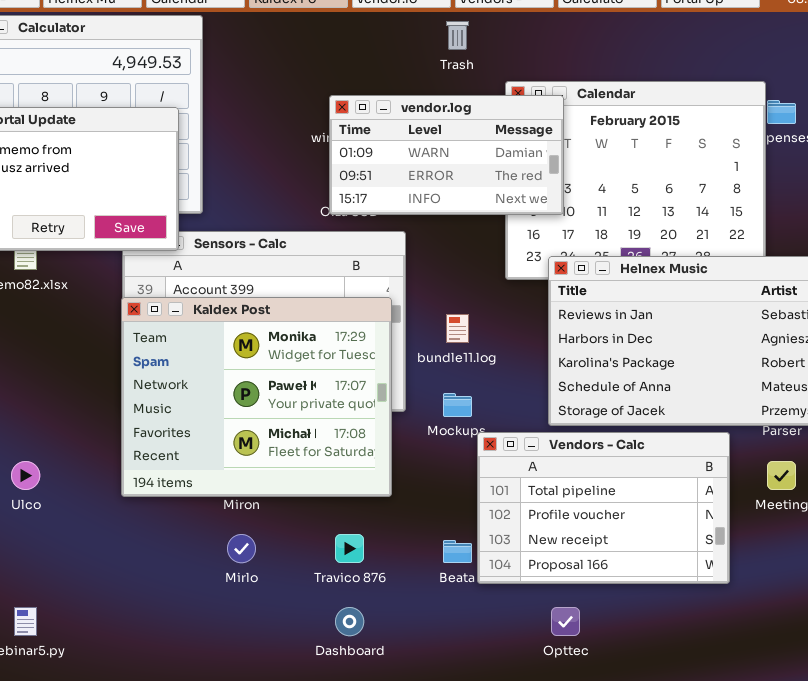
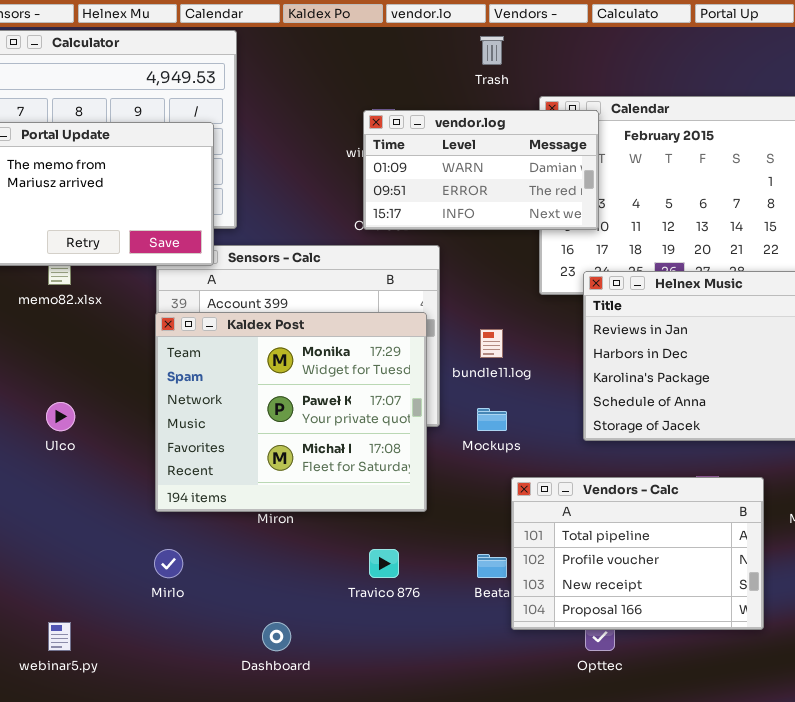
Vendors - Calc: [477,432,730,584] -> [511,477,764,630], moved
Ulco: [11,461,40,490] -> [46,402,75,431], moved
Mirlo: [227,534,256,563] -> [154,549,183,578], moved
Dashboard: [335,607,364,636] -> [262,622,291,651], moved

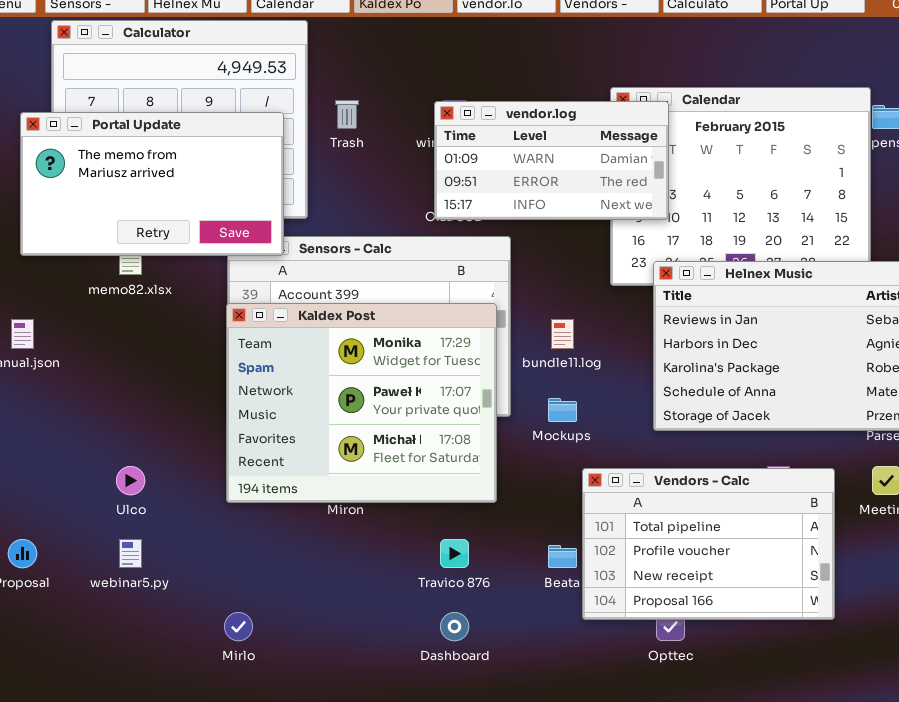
Trash: [480,36,504,65] -> [335,100,359,129], moved
Ulco: [46,402,75,431] -> [116,466,145,495], moved
Mirlo: [154,549,183,578] -> [224,612,253,641], moved
webinar5.py: [48,622,71,651] -> [119,539,142,568], moved
Dashboard: [262,622,291,651] -> [440,612,469,641], moved

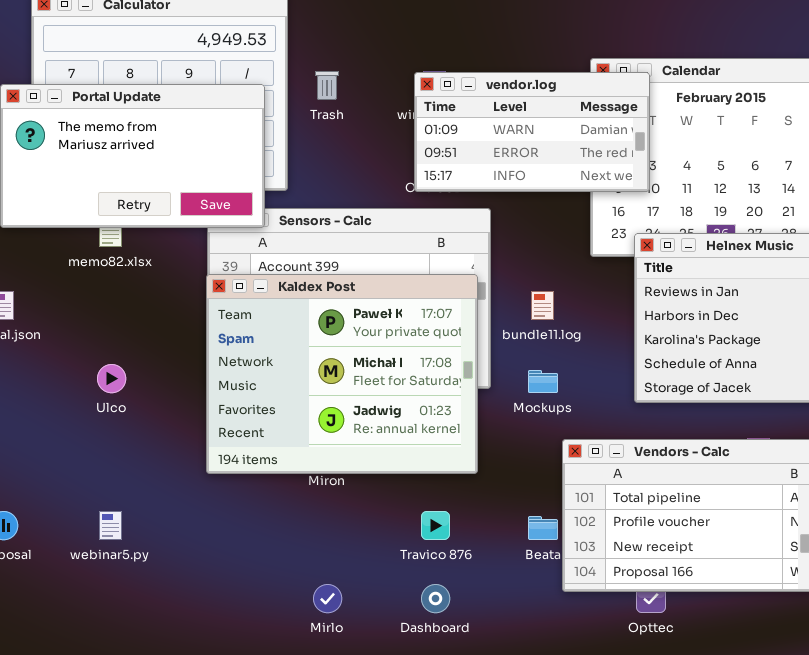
Kaldex Post: [226,303,497,503] -> [206,274,478,474], scrolled down 1 row
Ulco: [116,466,145,495] -> [97,364,126,393], moved
Mirlo: [224,612,253,641] -> [313,584,342,613], moved

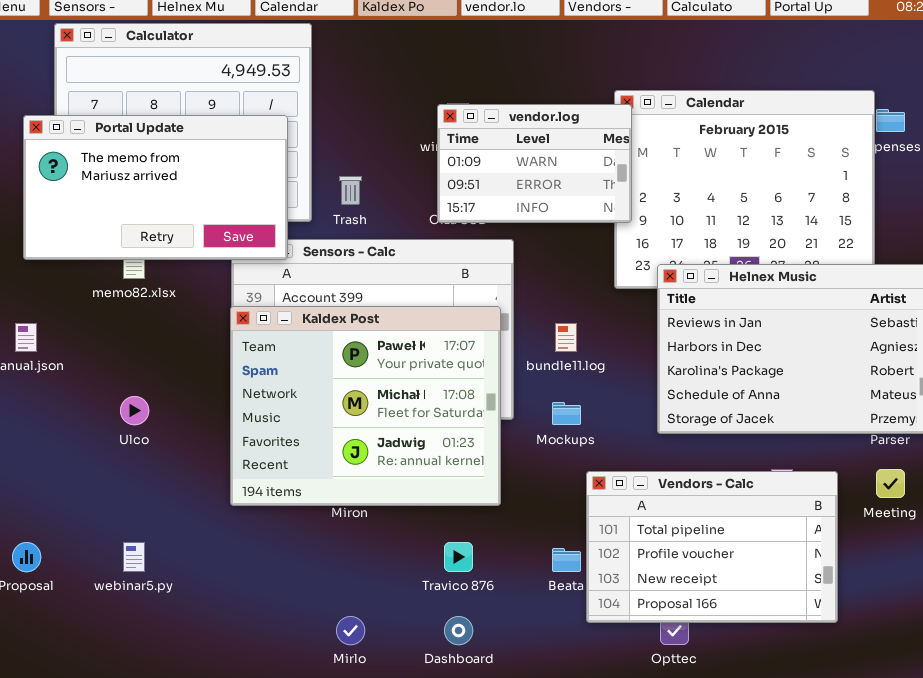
Trash: [315,71,339,100] -> [339,176,362,205], moved
vendor.log: [414,72,650,192] -> [437,104,632,223], resized

